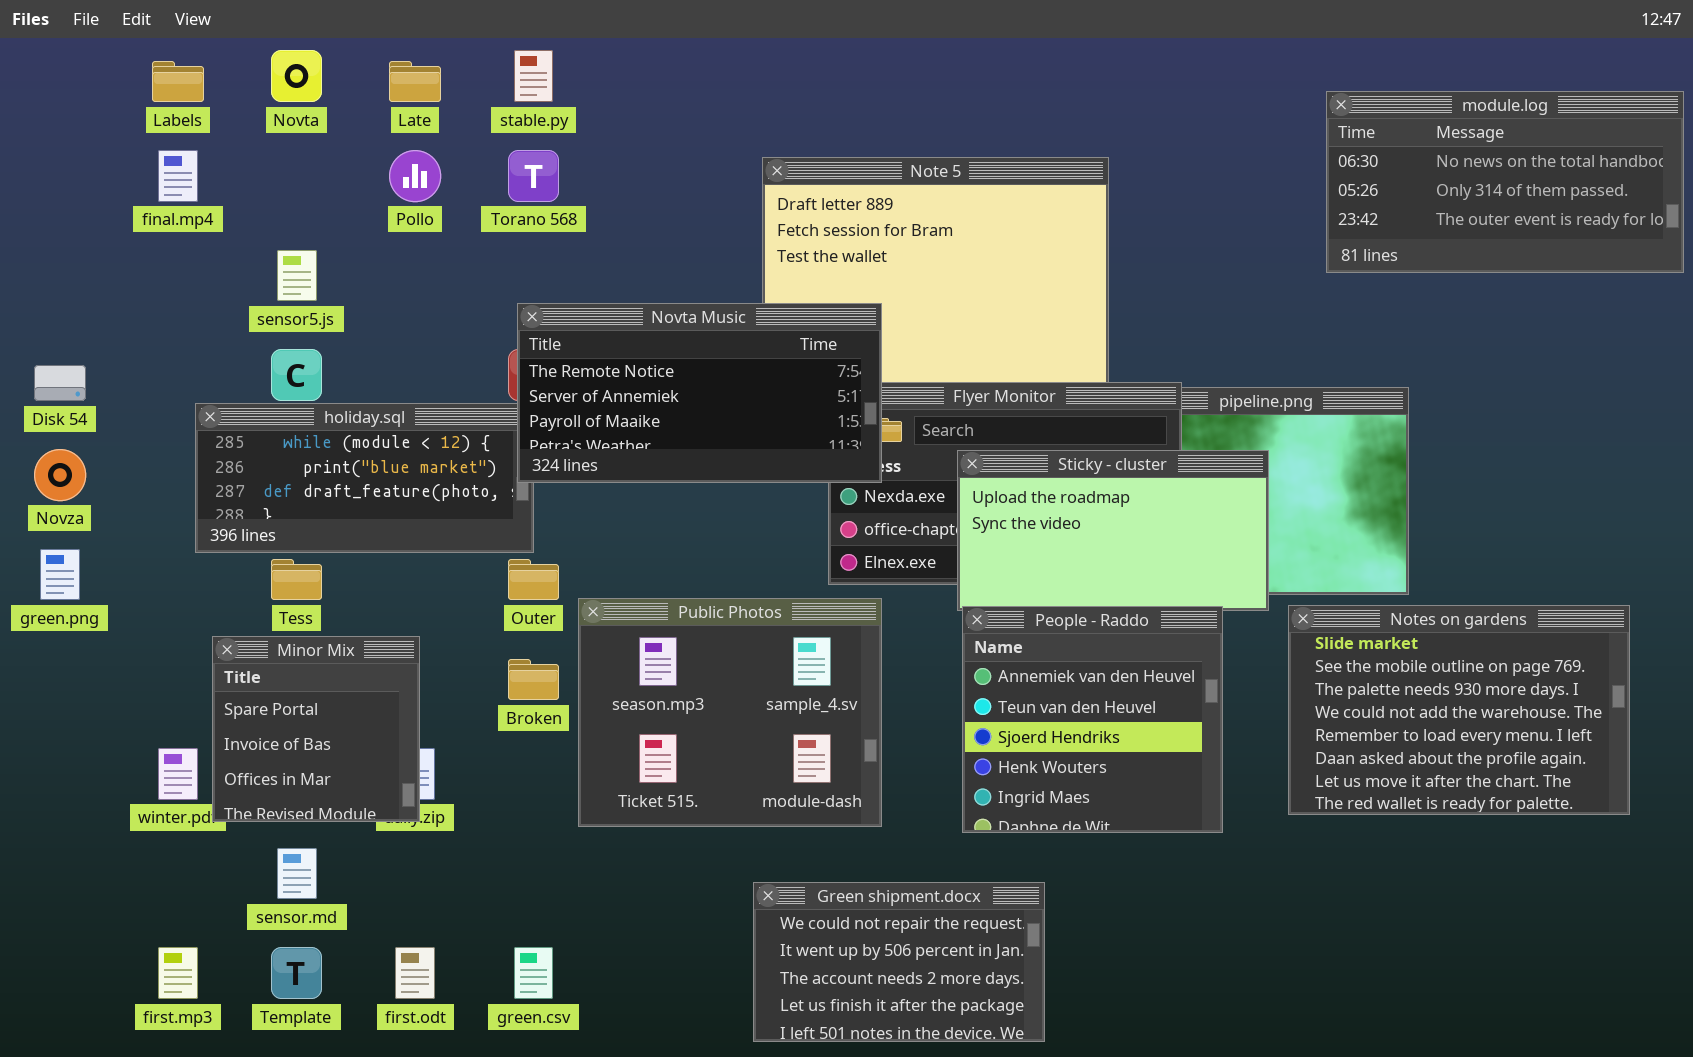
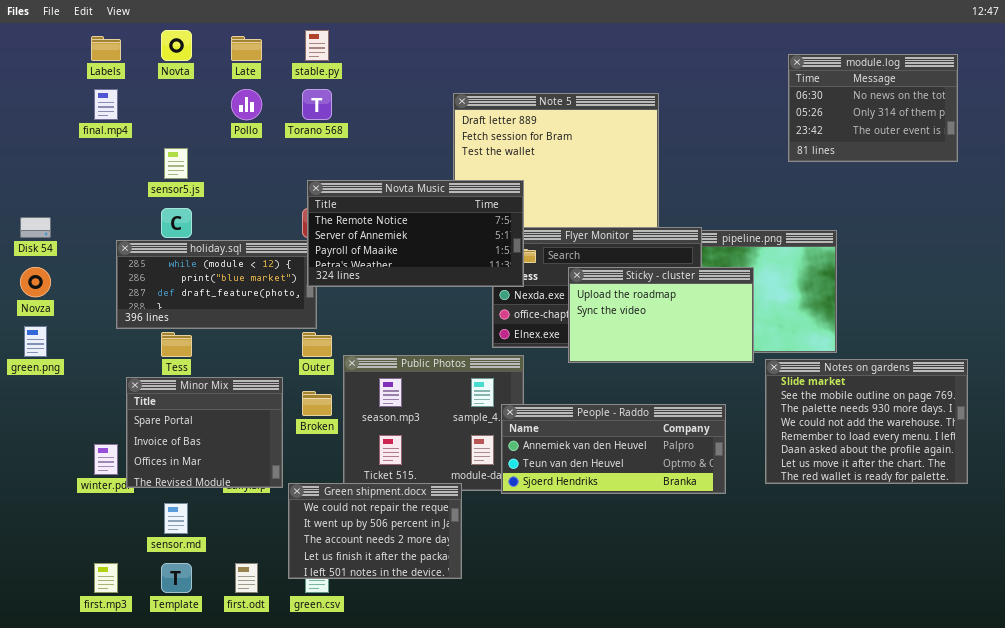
module.log: [1326,91,1684,273] -> [788,54,958,162], resized
People - Raddo: [962,606,1223,833] -> [501,404,726,494], resized
Minor Mix: [212,636,420,822] -> [126,377,283,488], resized
Green shipment.docx: [753,882,1045,1042] -> [288,483,462,579], moved

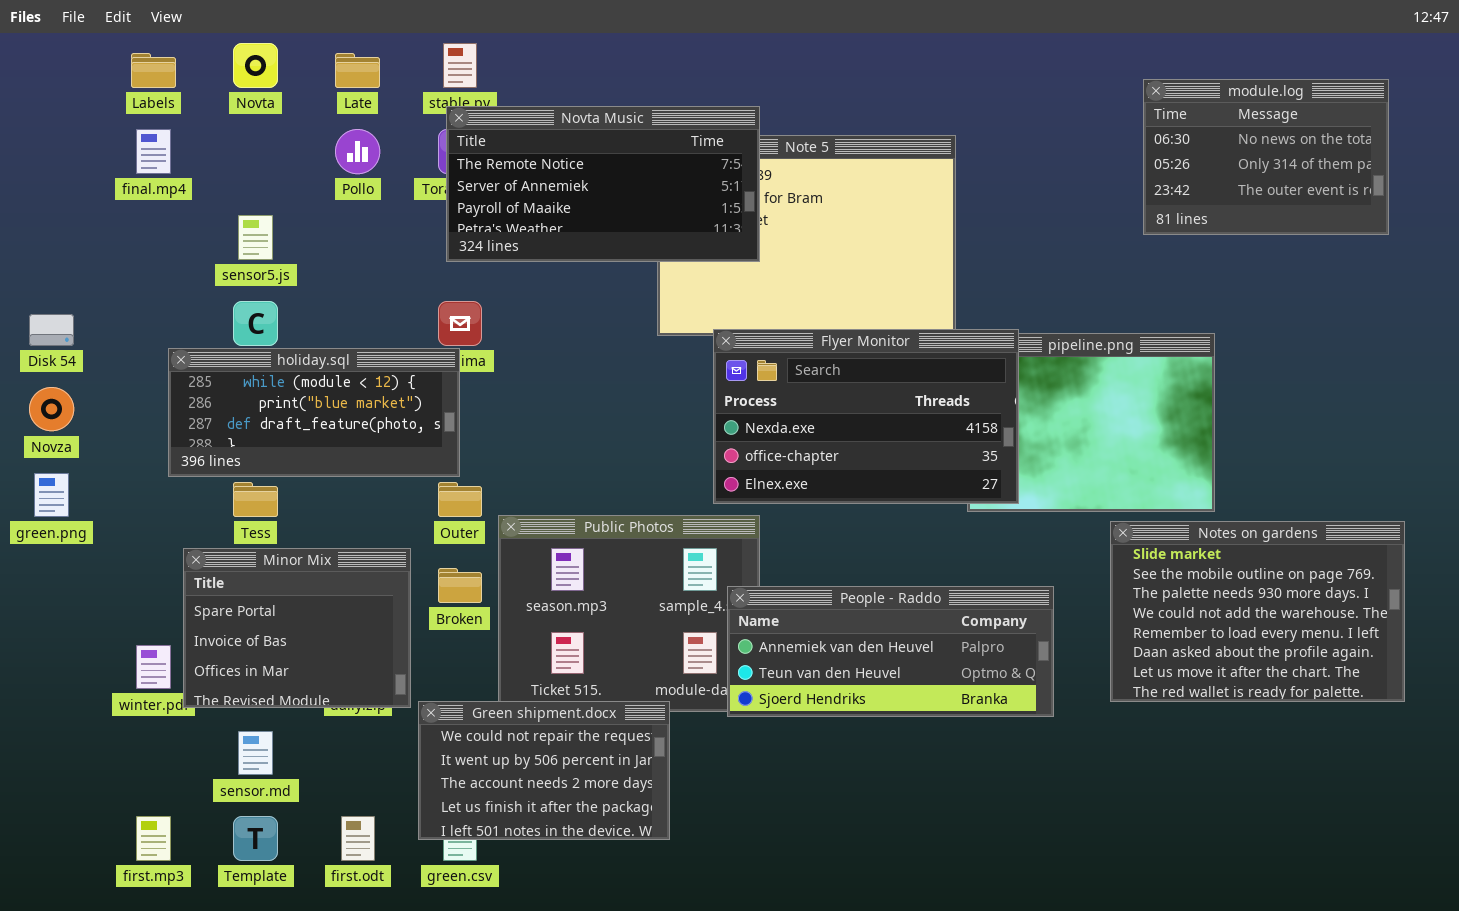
Novta Music: [307,180,524,287] -> [446,106,760,262], moved
Sticky - cluster: [568,267,754,363] -> none, closed

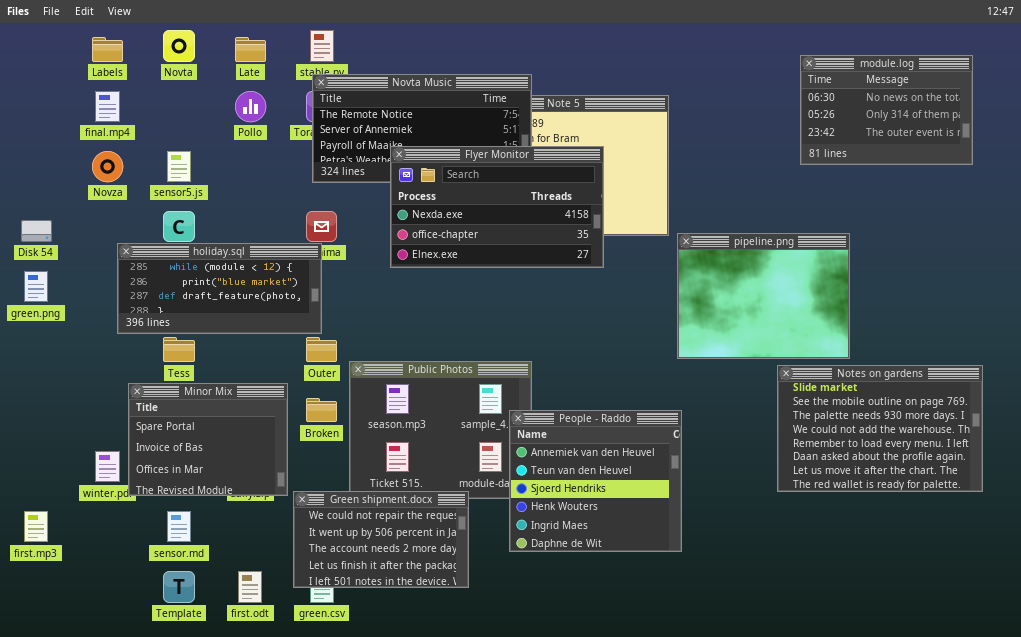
Flyer Monitor: [713,329,1019,504] -> [390,146,604,268], moved
Novza: [29,387,74,431] -> [92,151,123,182], moved
green.png: [34,473,69,517] -> [24,271,48,302], moved
People - Raddo: [727,586,1054,717] -> [509,410,682,552], resized
first.mp3: [136,816,171,861] -> [24,511,48,542], moved

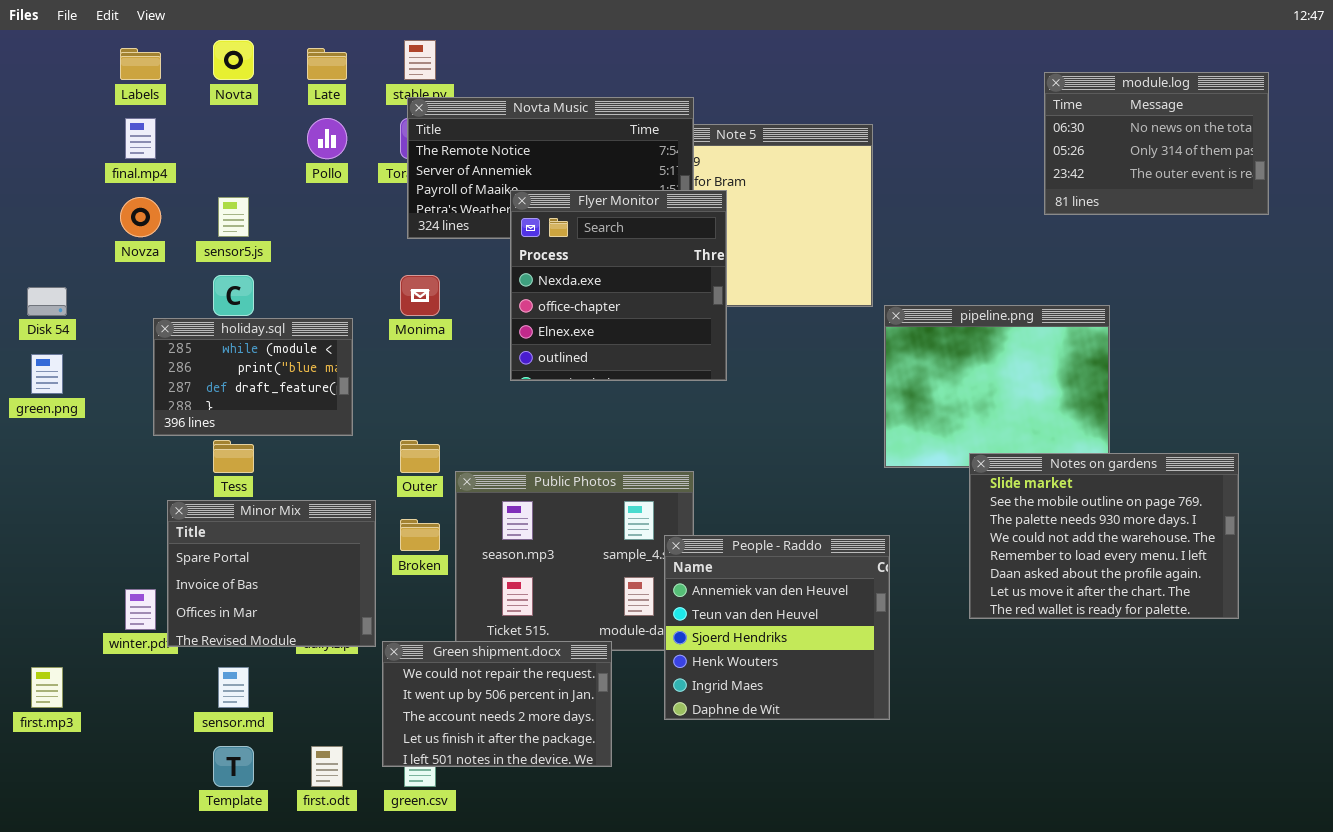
Flyer Monitor: [390,146,604,268] -> [510,190,727,381], resized
holiday.sql: [117,243,322,334] -> [153,318,353,436], resized
Notes on gardens: [777,365,983,492] -> [969,453,1239,619], moved

